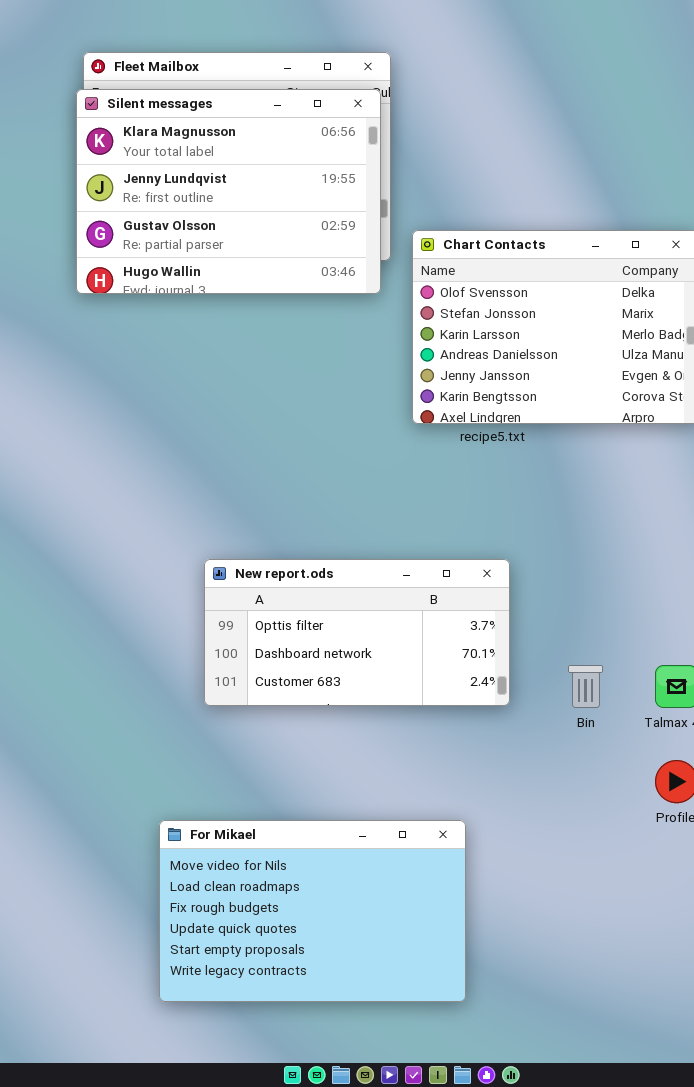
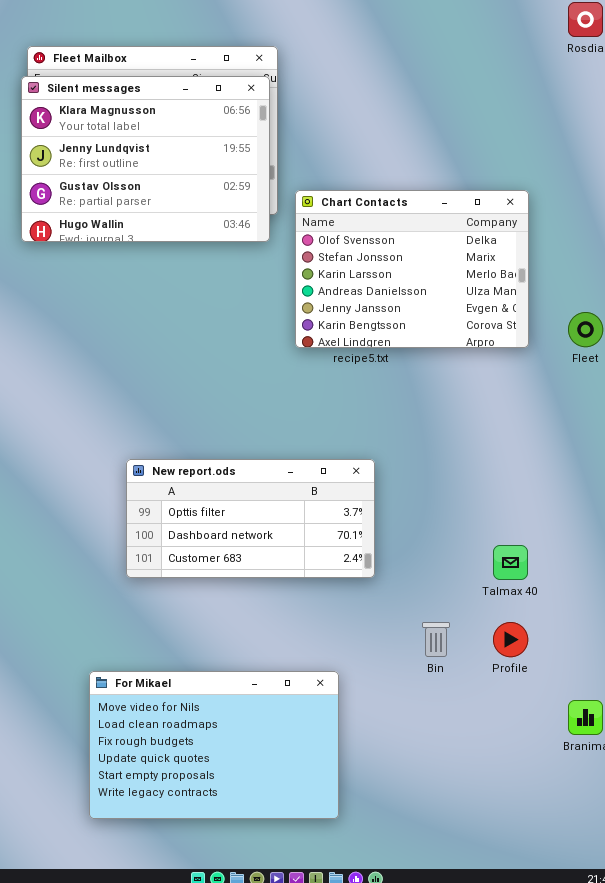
Bin: [568,665,603,708] -> [422,622,450,657], moved

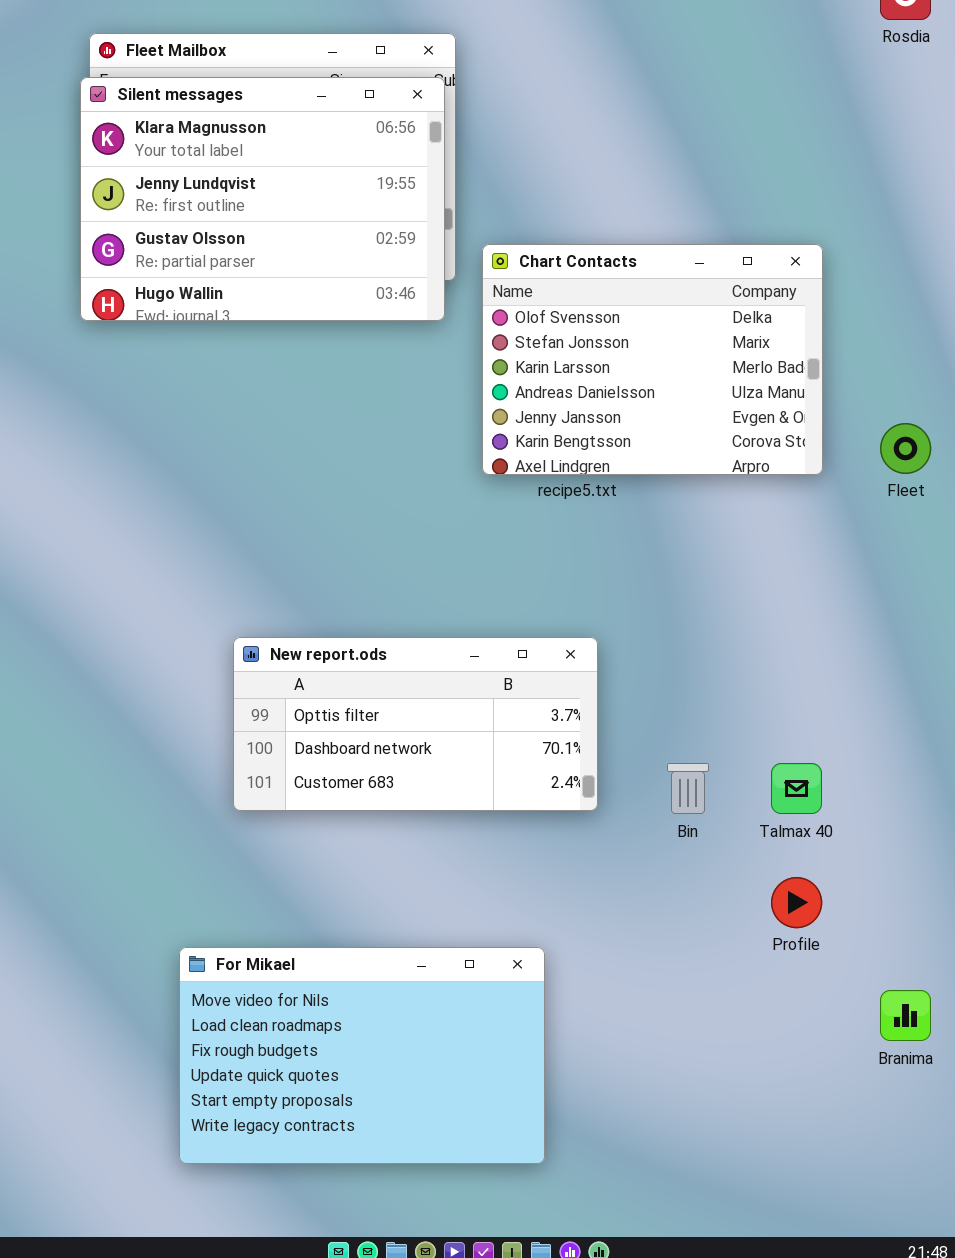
Bin: [422,622,450,657] -> [667,763,709,814], moved

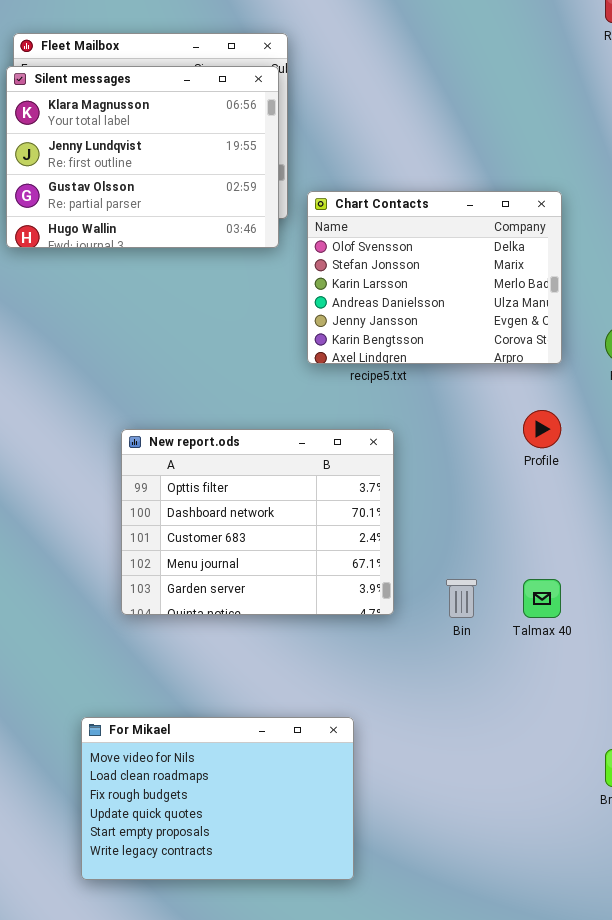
New report.ods: [233,637,598,811] -> [121,429,394,615], resized
Profile: [771,877,822,928] -> [523,410,561,448], moved

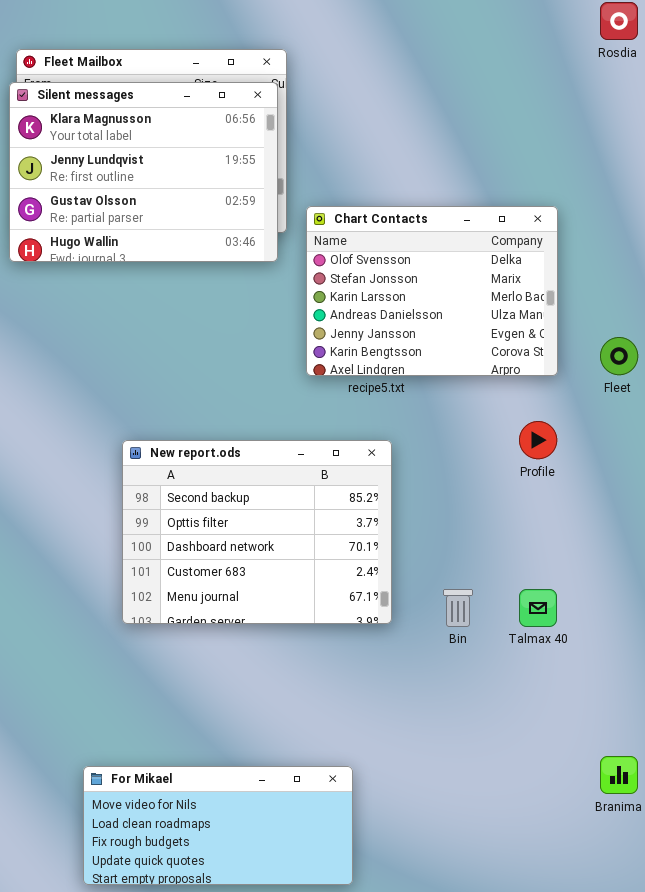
New report.ods: [121,429,394,615] -> [122,440,392,624], scrolled up 1 row
For Mikael: [81,717,354,880] -> [83,766,353,885], resized

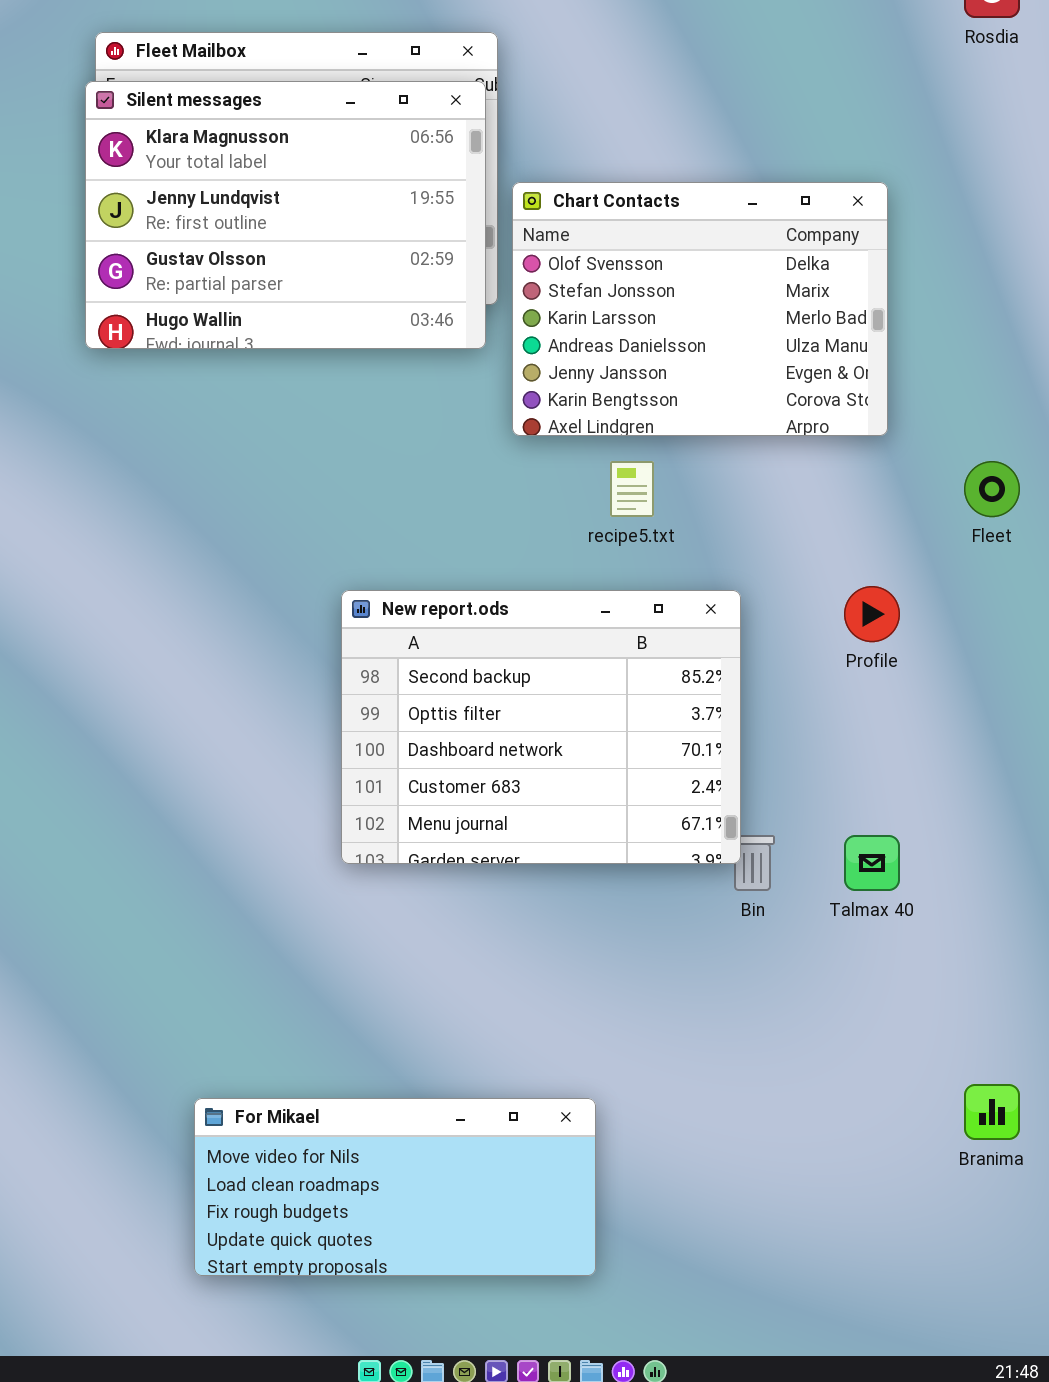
Chart Contacts: [306,206,558,376] -> [512,182,888,436], moved
New report.ods: [122,440,392,624] -> [341,590,741,864], moved

